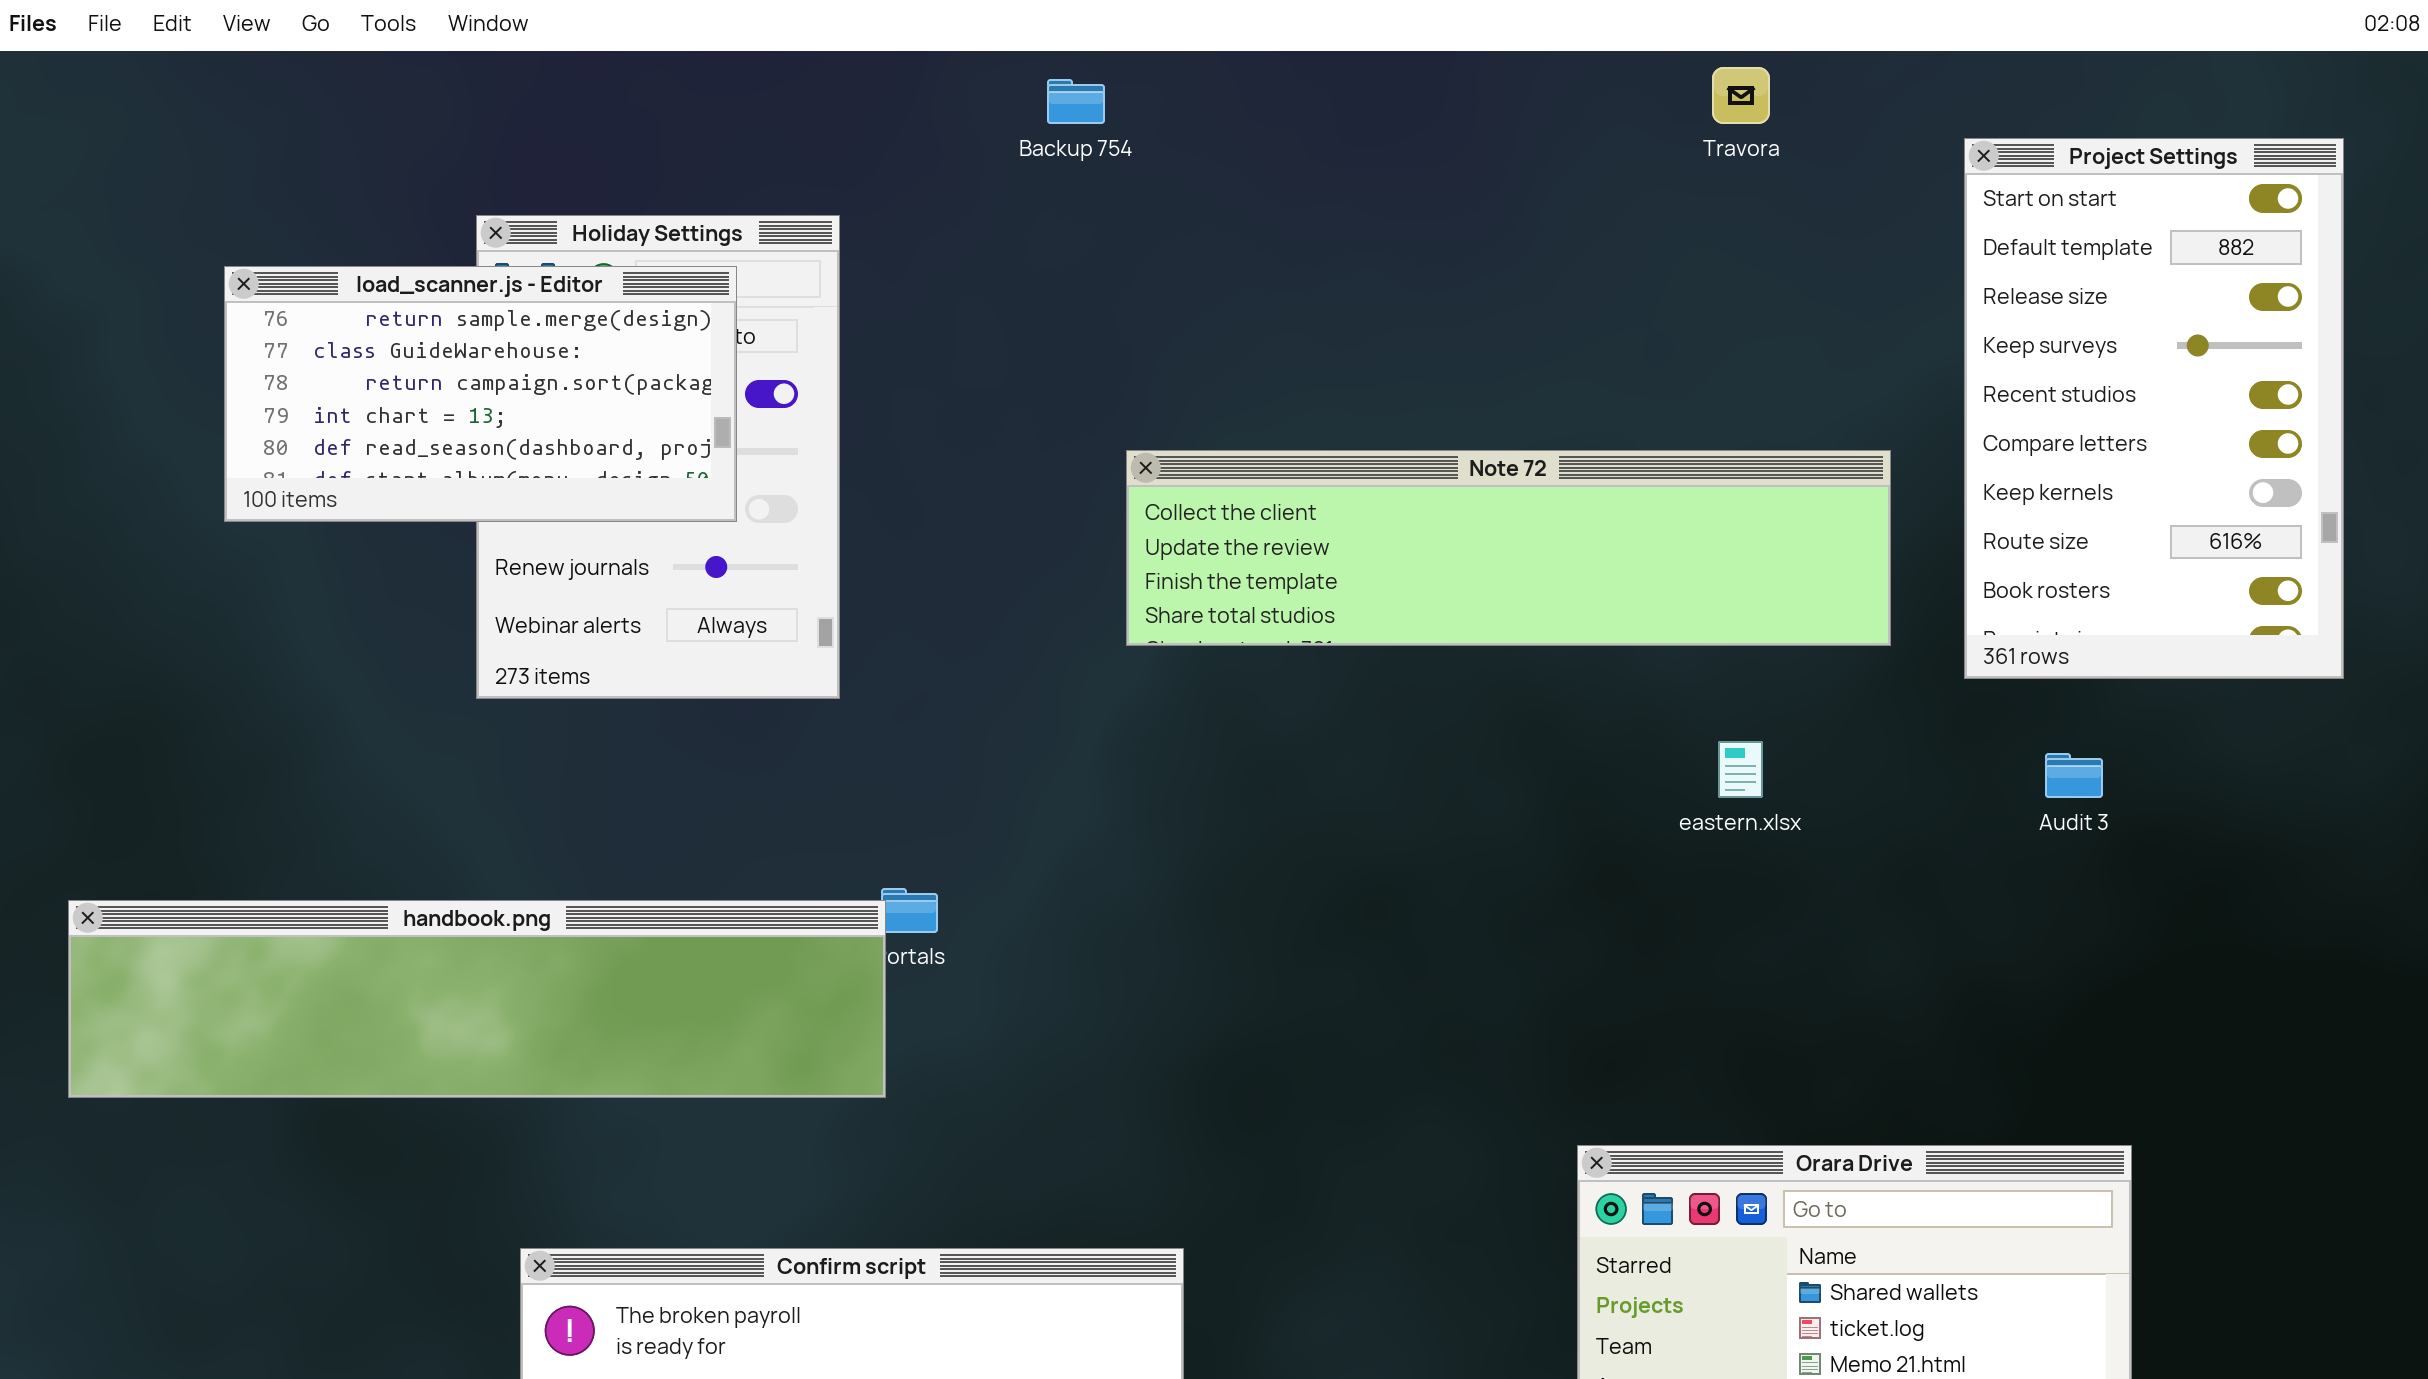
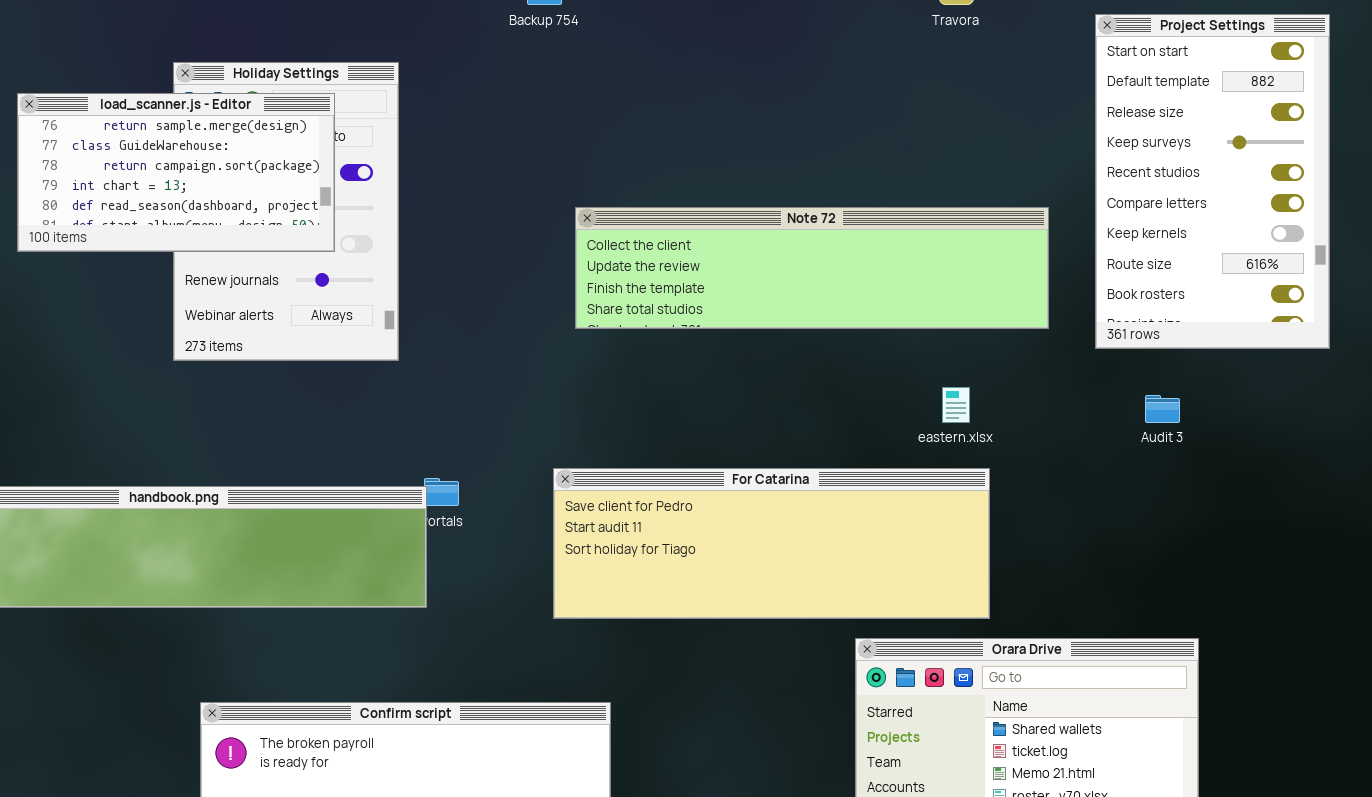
For Catarina: none -> [553,468,990,619], opened

